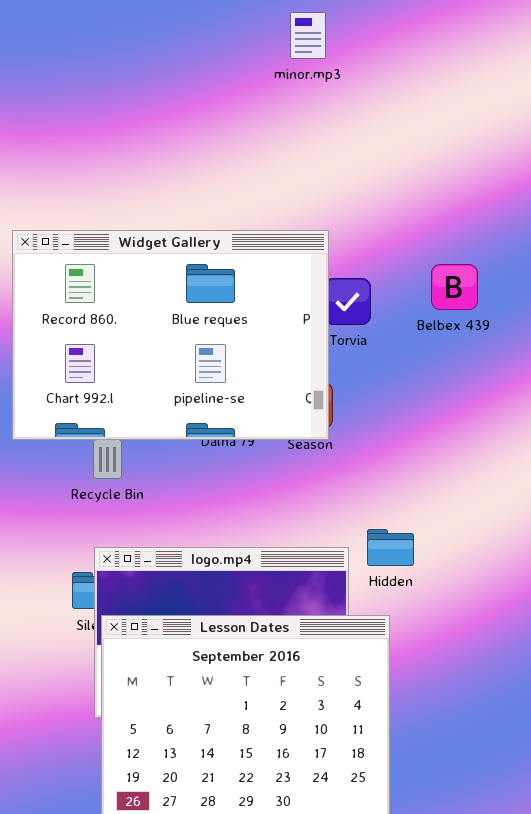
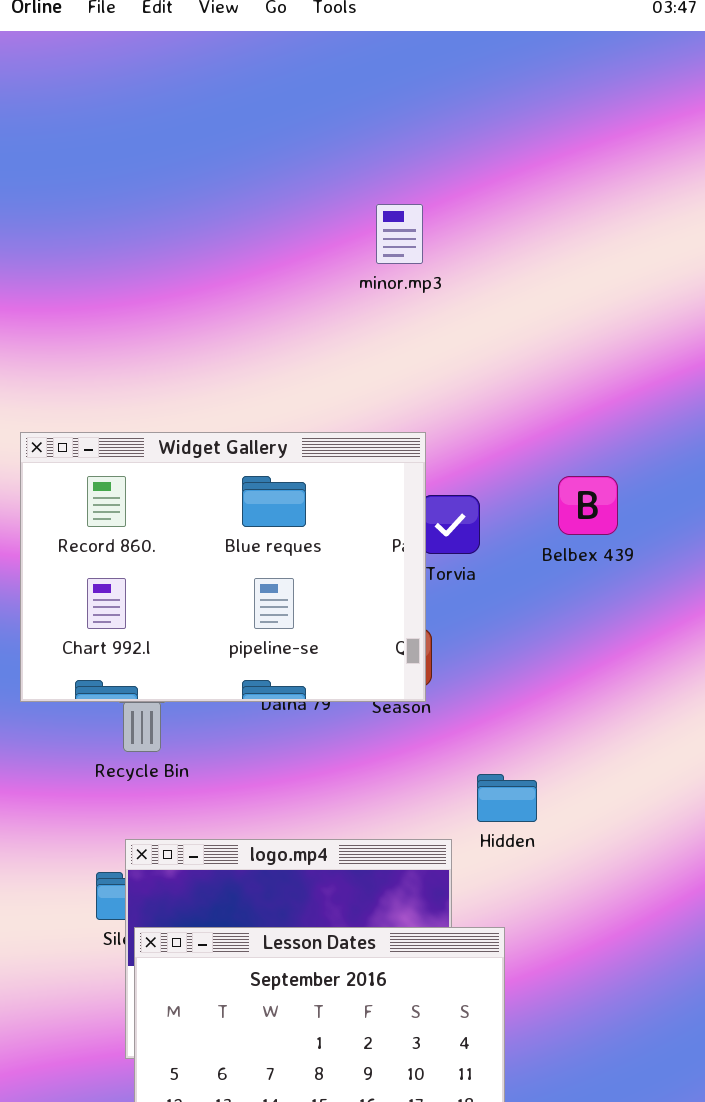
minor.mp3: [290,12,326,59] -> [376,204,423,264], moved
Hidden: [367,529,414,566] -> [477,774,537,822], moved

